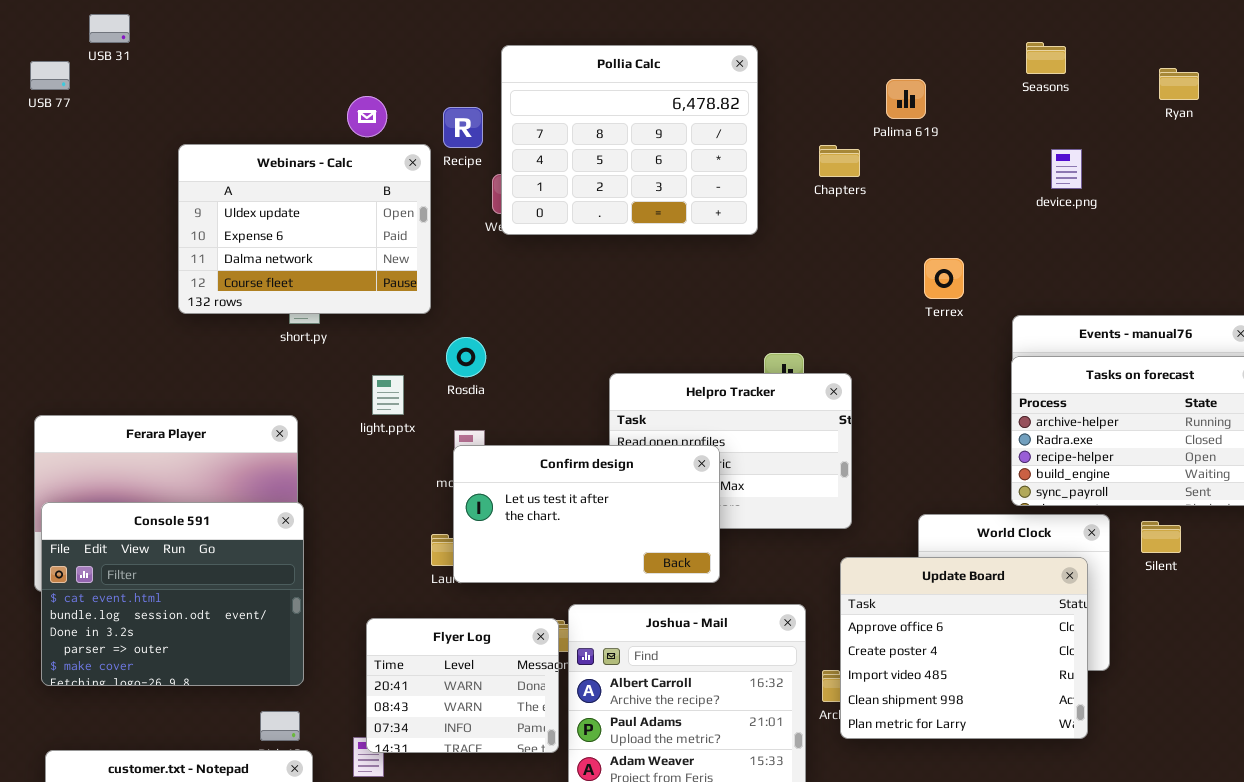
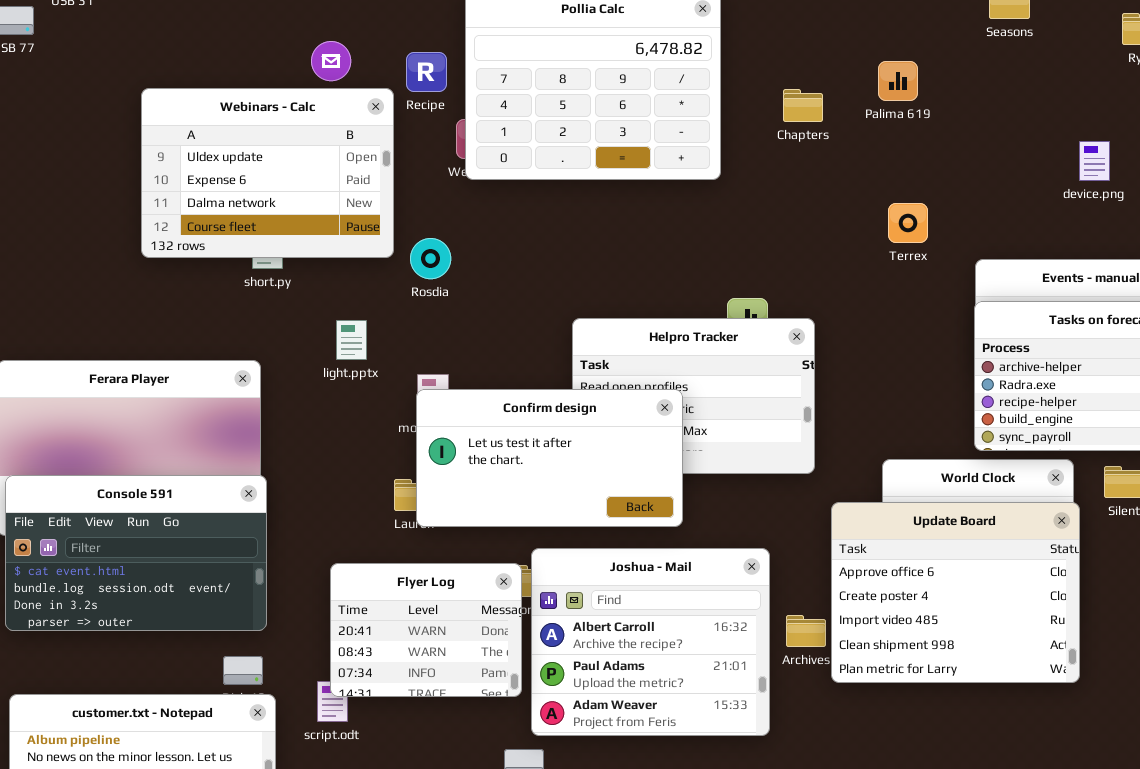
Palima 619: [886,79,926,119] -> [878,61,918,101], moved
device.png: [1051,149,1082,189] -> [1079,141,1110,181], moved
Rosdia: [446,337,486,377] -> [410,238,451,279], moved
Console 591: [41,502,304,686] -> [5,475,267,631], resized
Update Board: [840,557,1088,739] -> [831,502,1080,683], moved

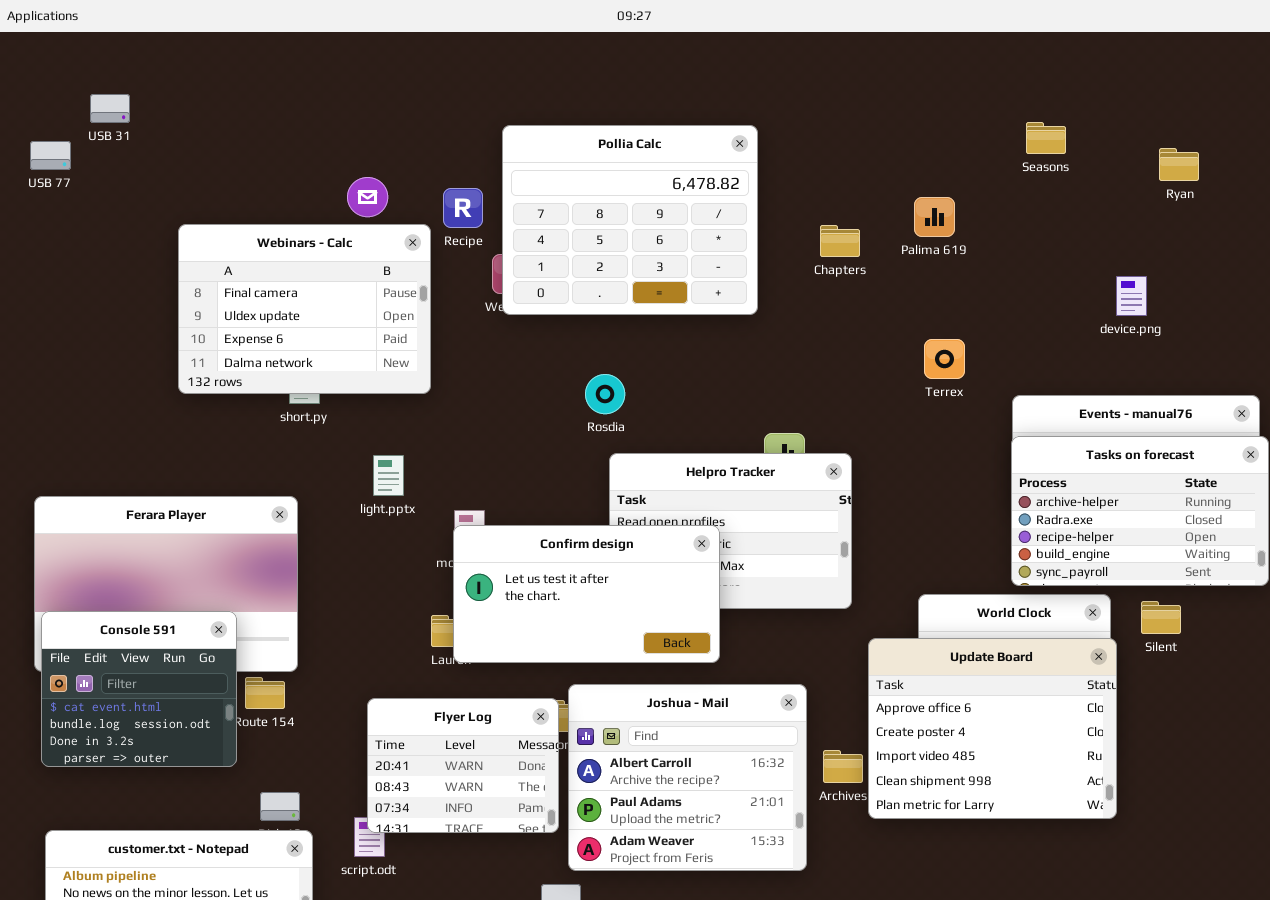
Webinars - Calc: [141,88,394,258] -> [178,224,431,394], scrolled up 1 row
Rosdia: [410,238,451,279] -> [585,374,625,414], moved
Console 591: [5,475,267,631] -> [41,611,237,767], resized

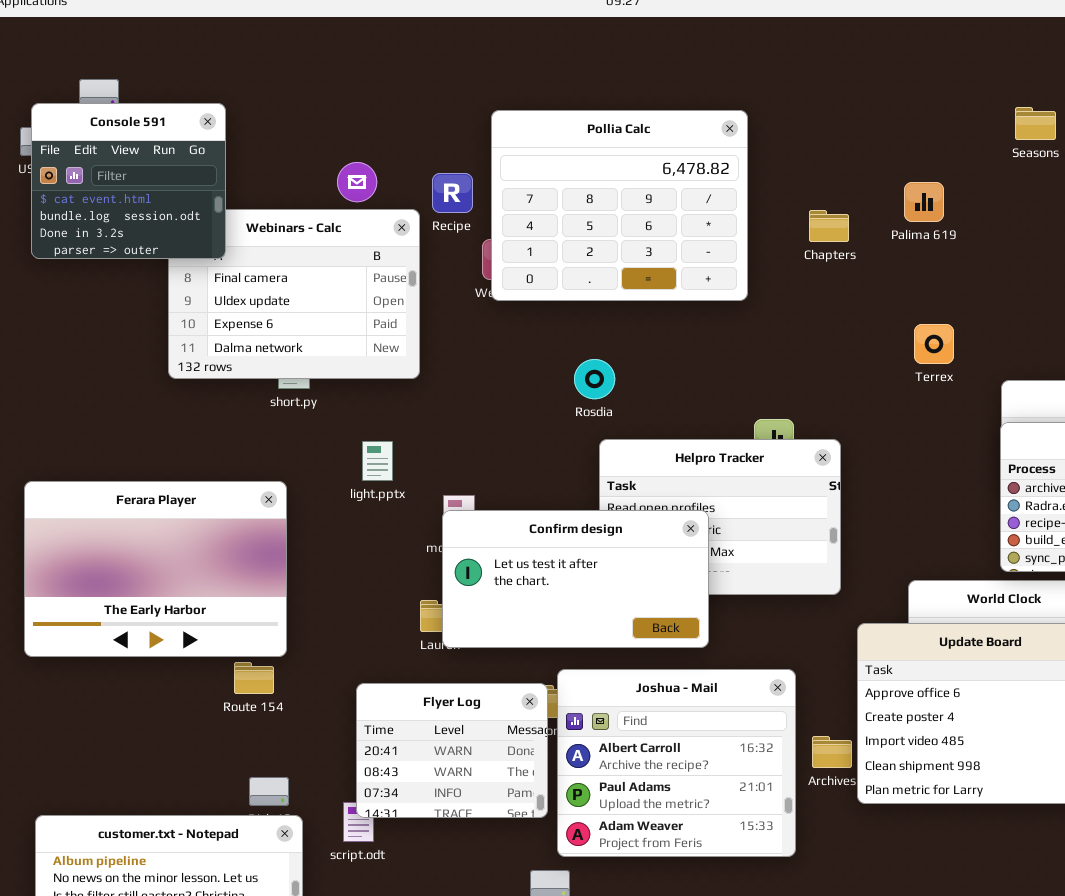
Console 591: [41,611,237,767] -> [31,103,226,259], moved

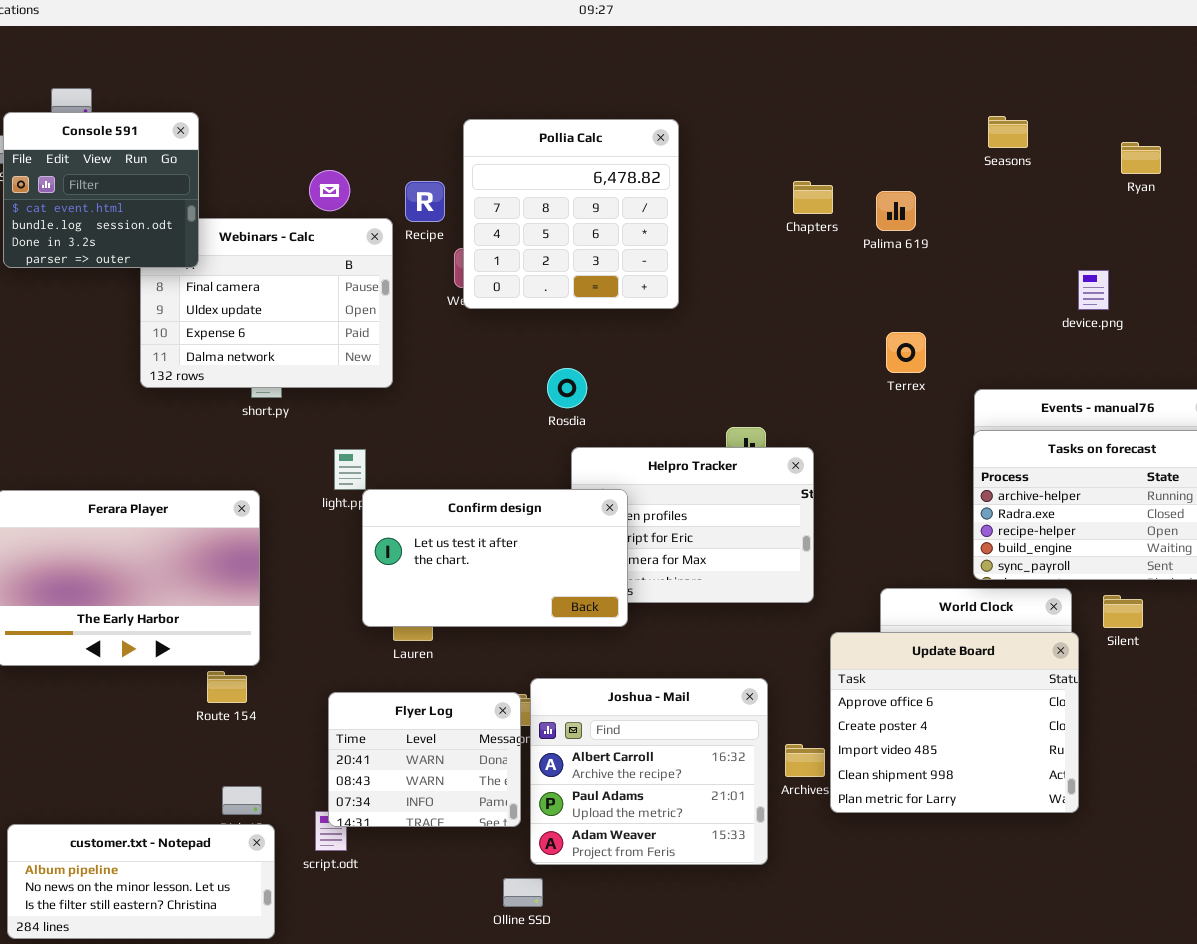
Pollia Calc: [491,110,748,301] -> [463,119,679,309], resized
Chapters: [809,210,849,242] -> [793,181,833,214], moved
Confirm design: [442,510,709,648] -> [362,489,628,627], moved

